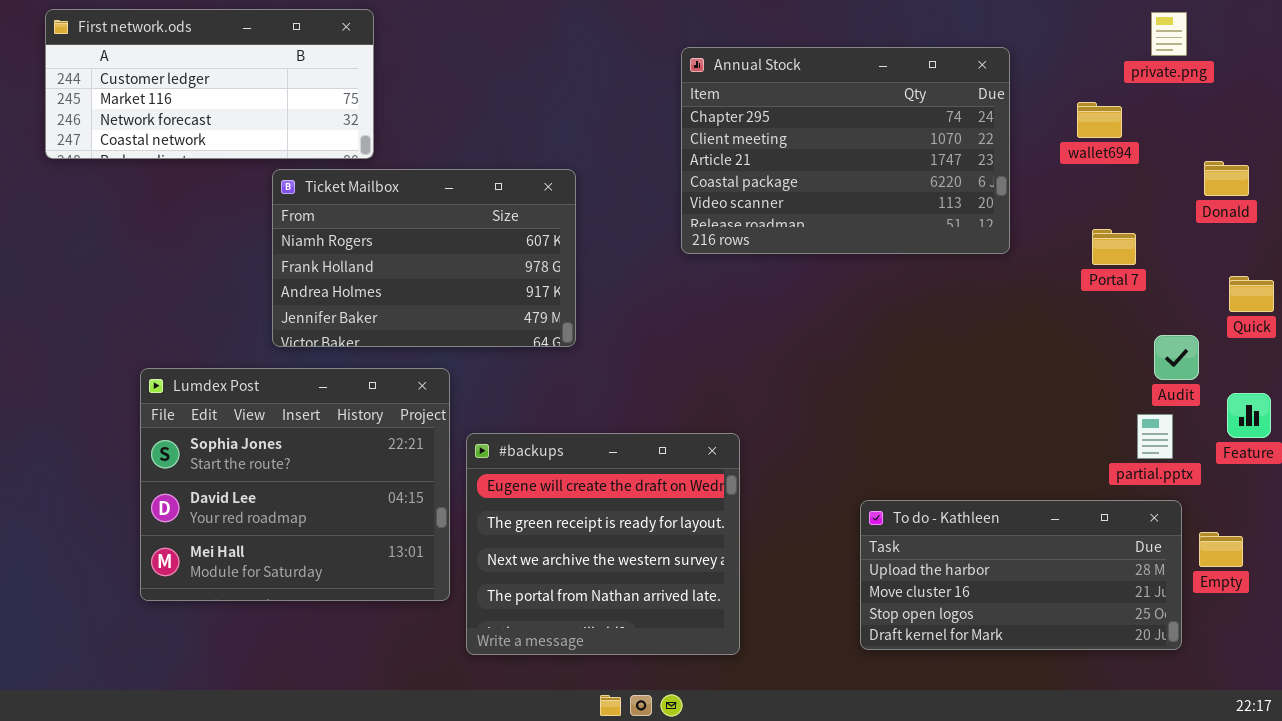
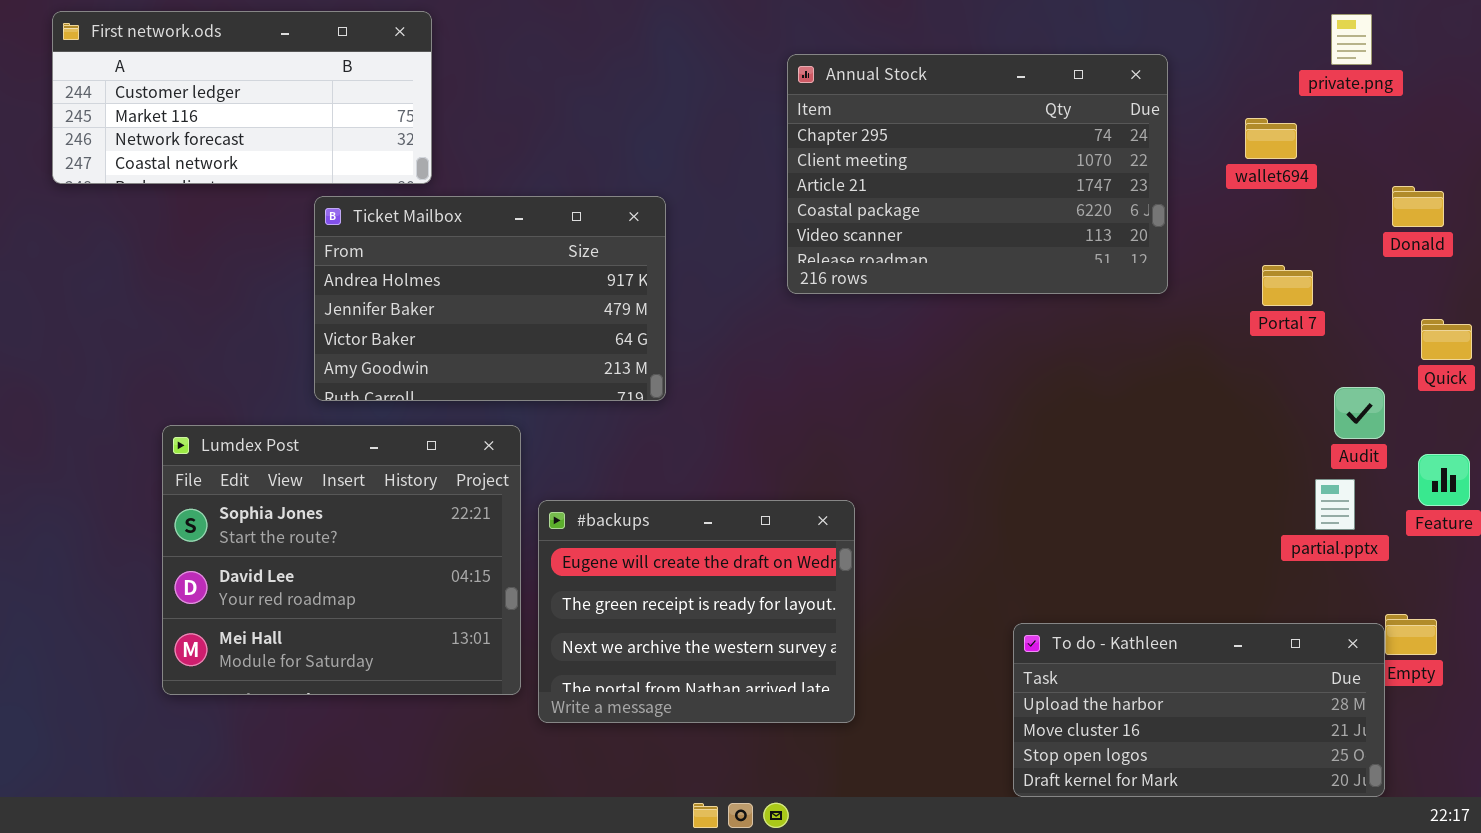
Ticket Mailbox: [272,169,576,347] -> [314,196,666,401], scrolled down 2 rows
#backups: [466,433,740,655] -> [538,500,855,723], resized
To do - Kathleen: [860,500,1182,650] -> [1013,623,1385,797], moved

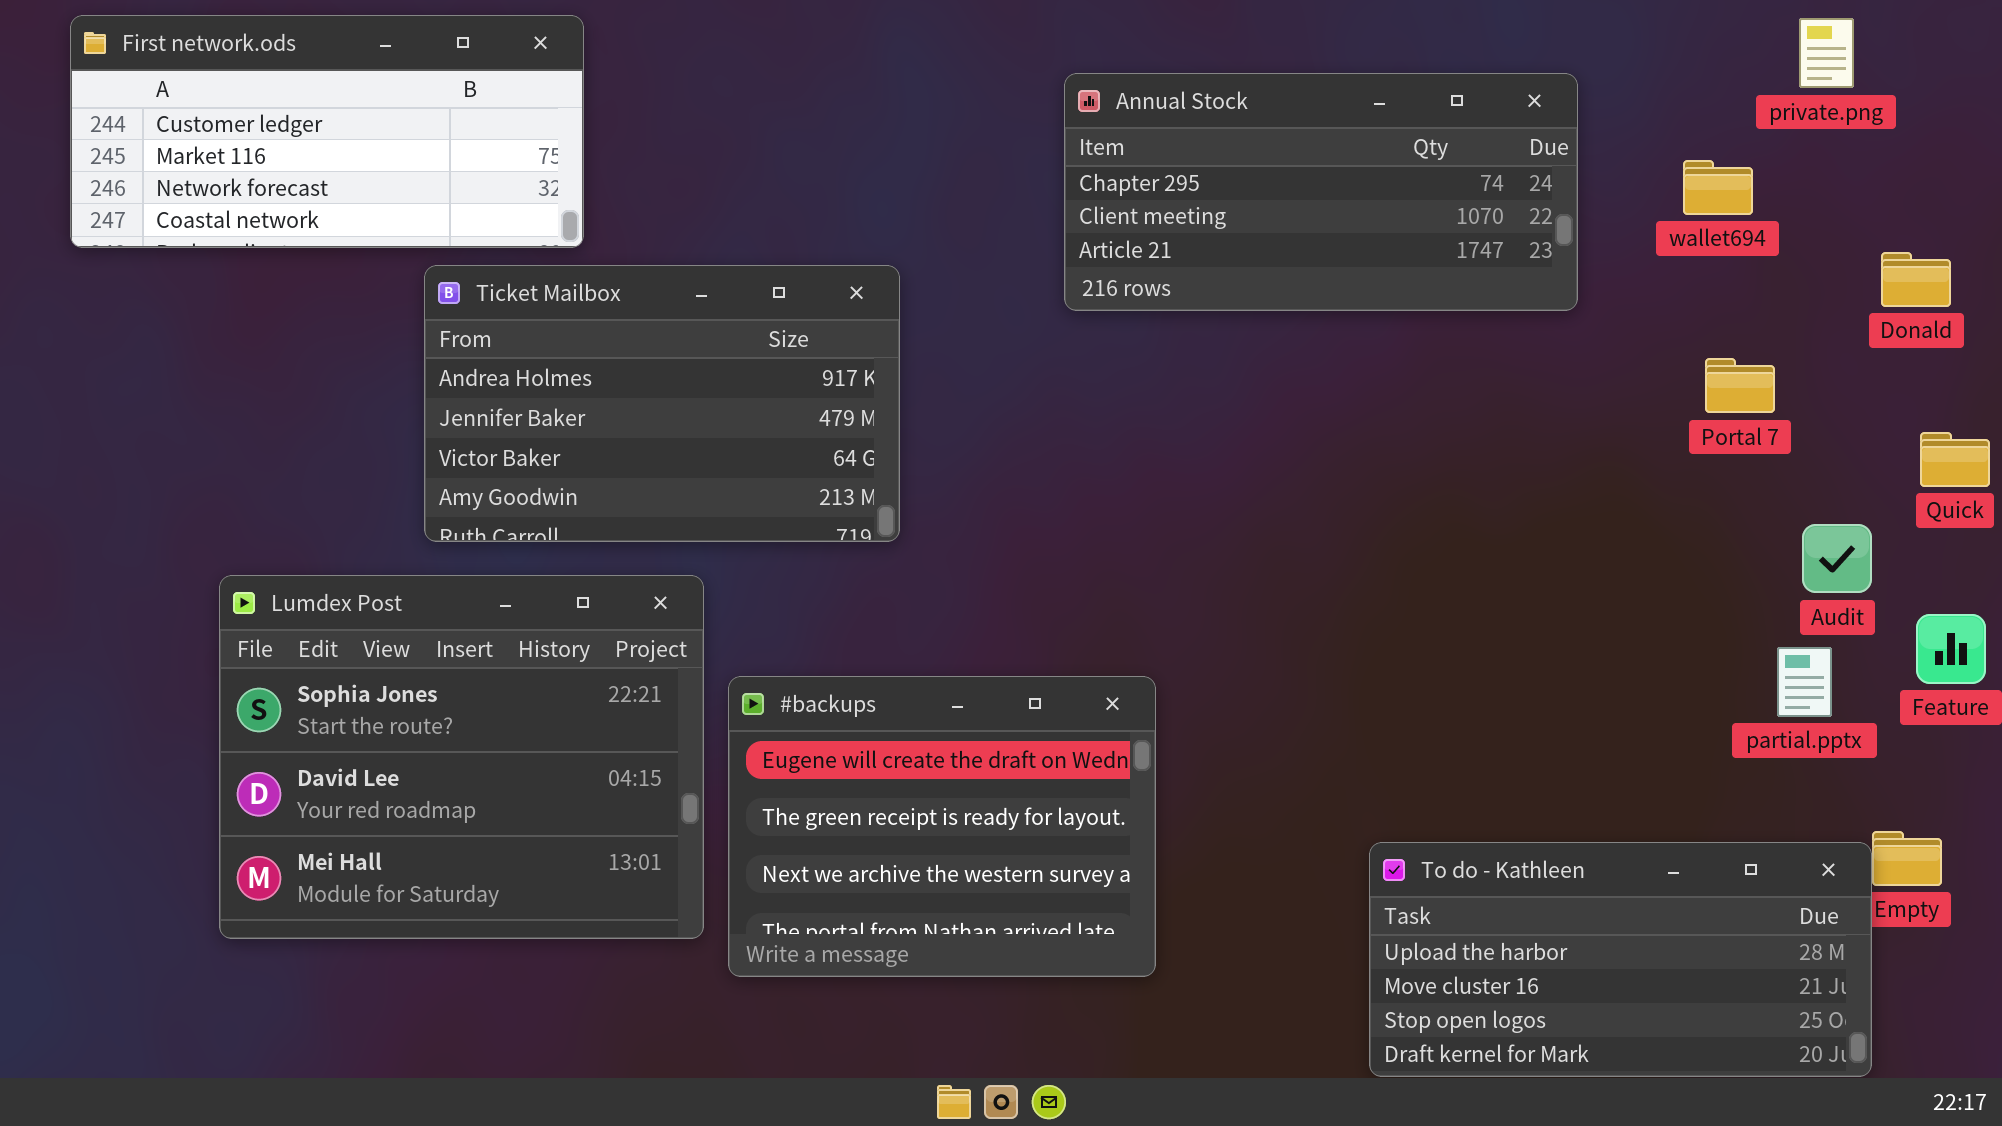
Annual Stock: [787,54,1168,294] -> [1064,73,1578,311], resized

